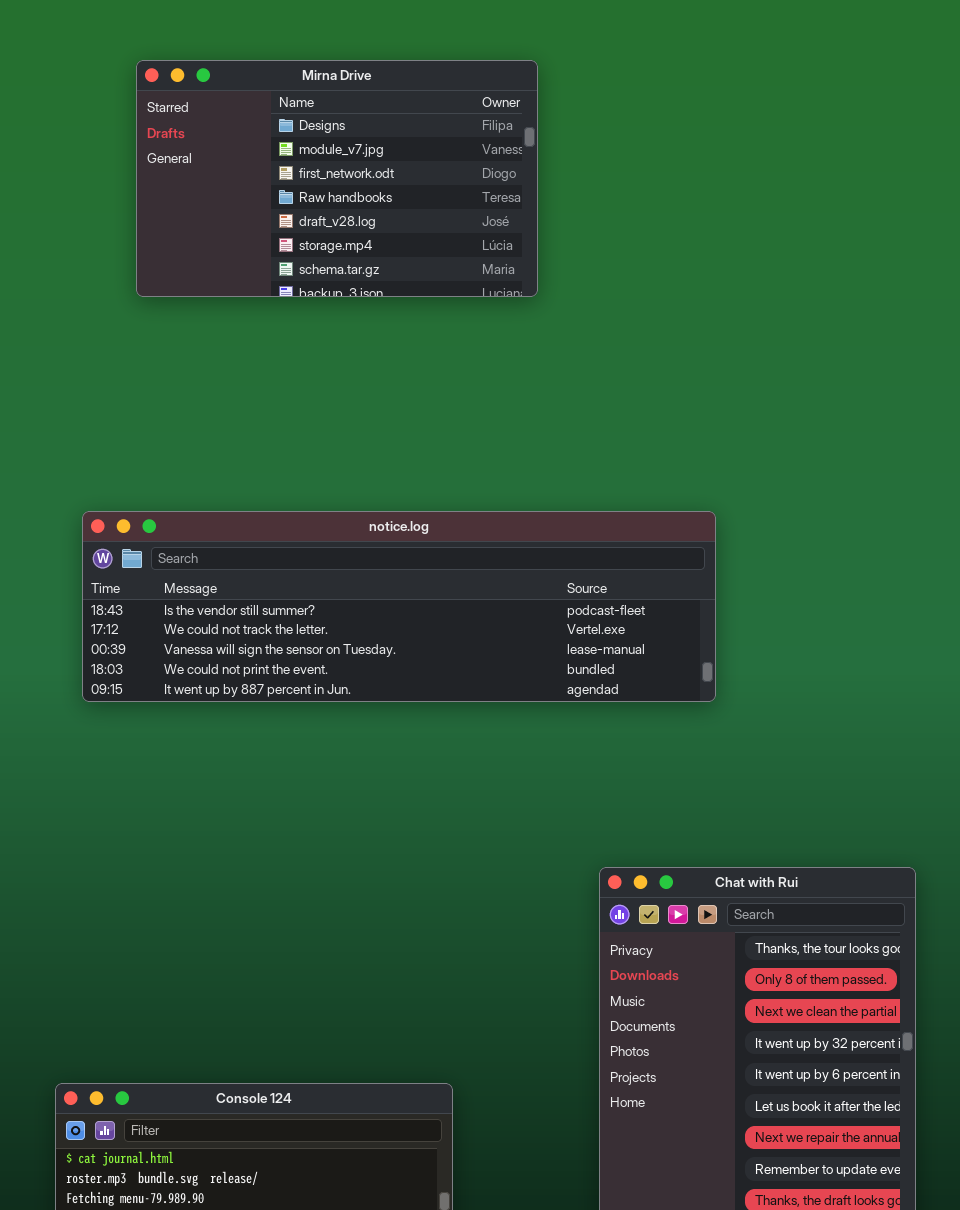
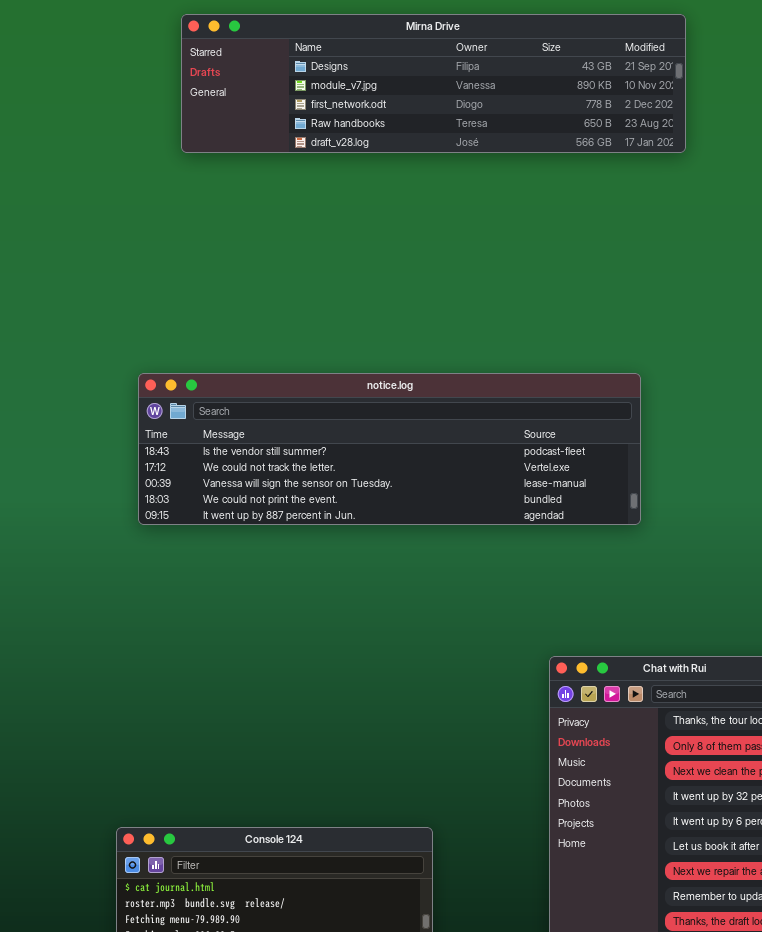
Mirna Drive: [136,60,538,297] -> [181,14,686,153], resized

